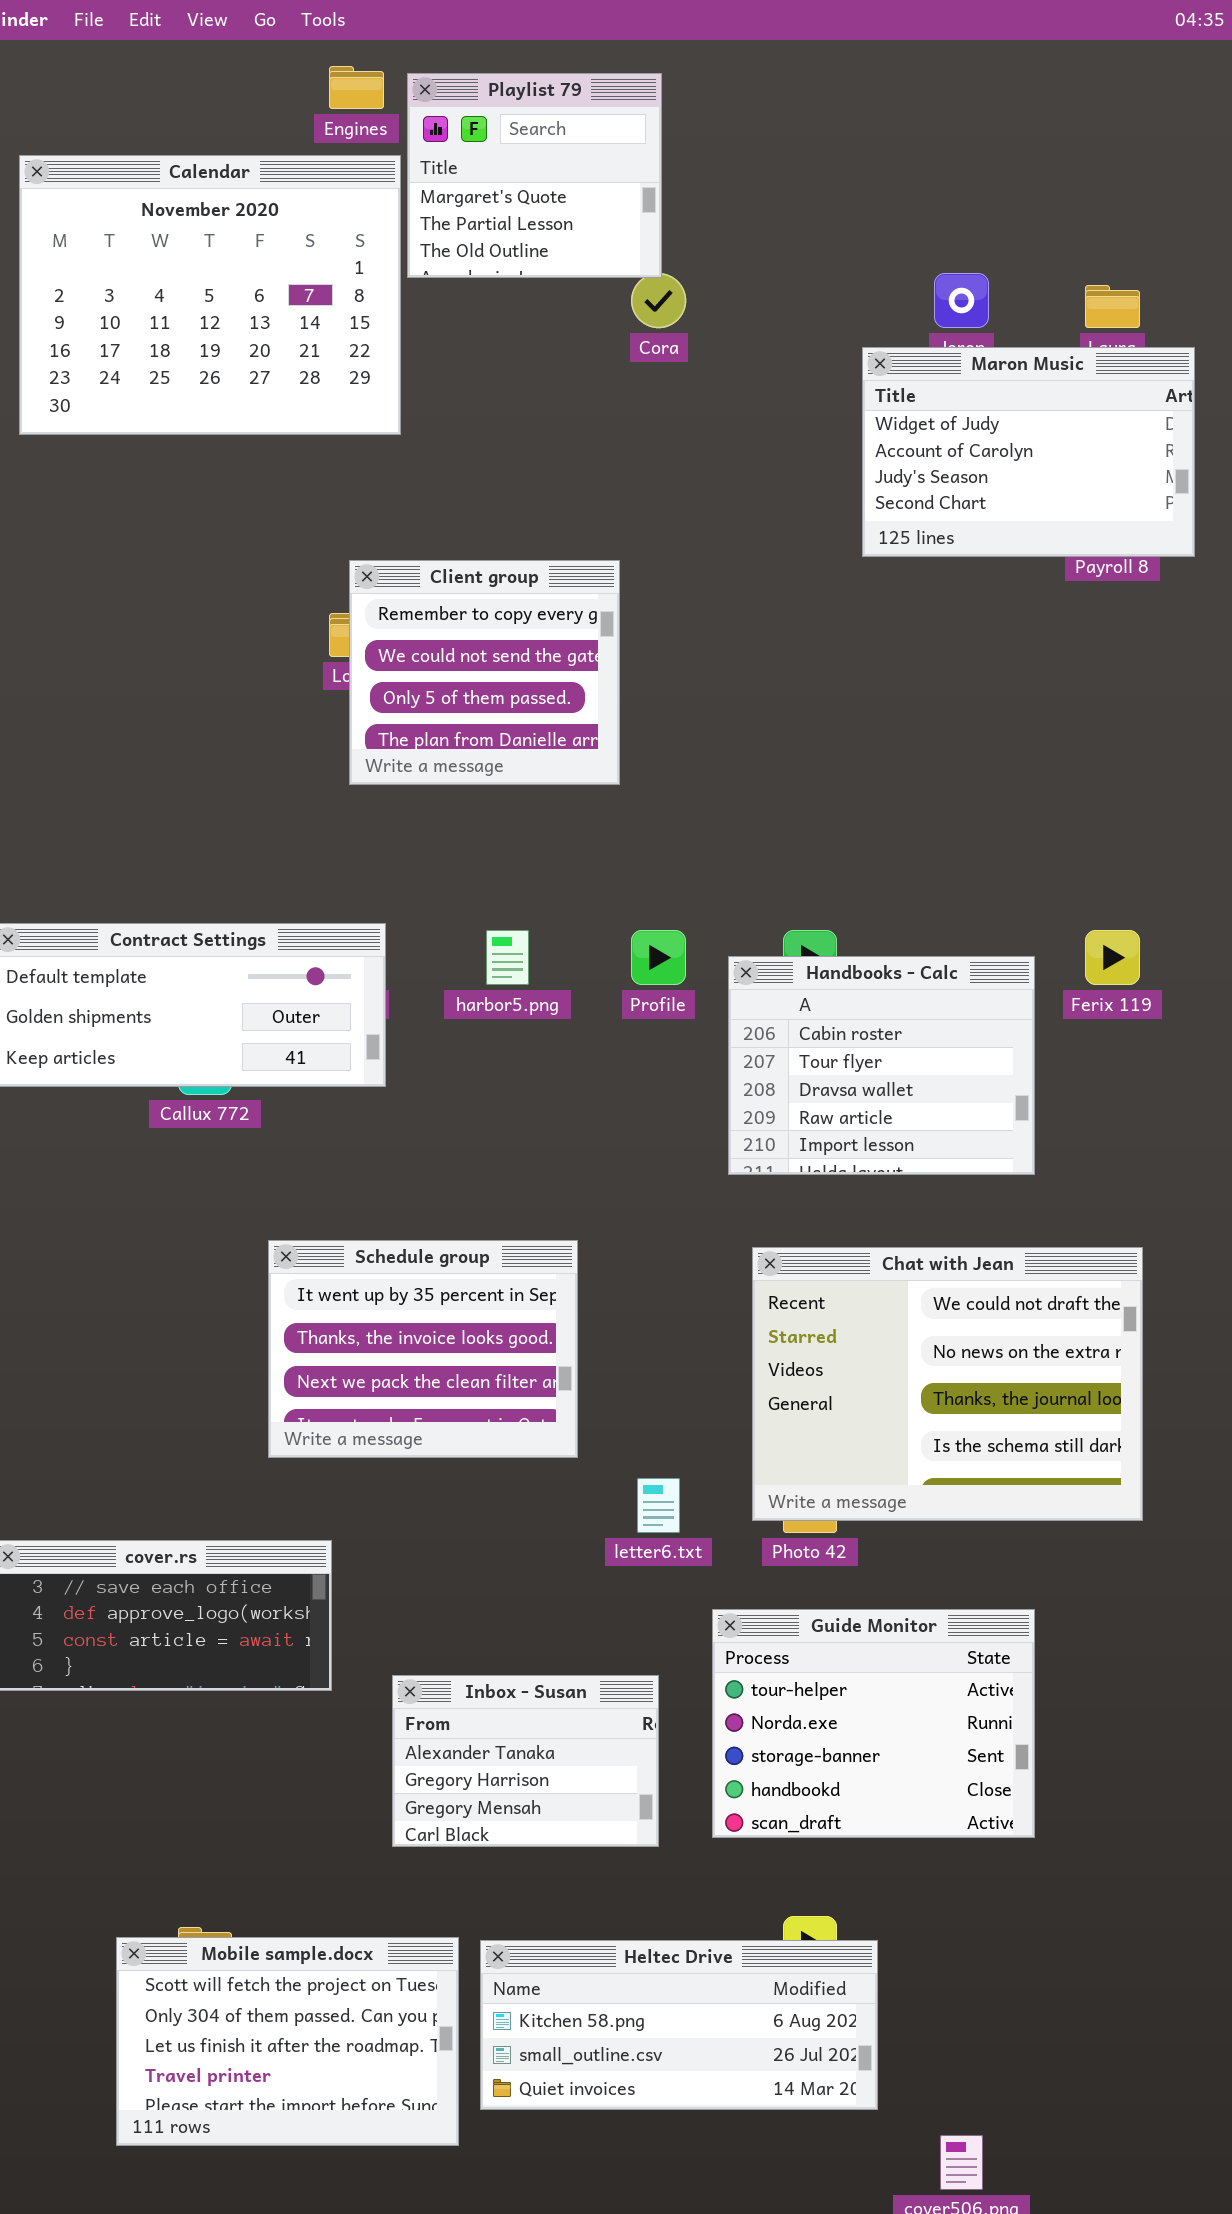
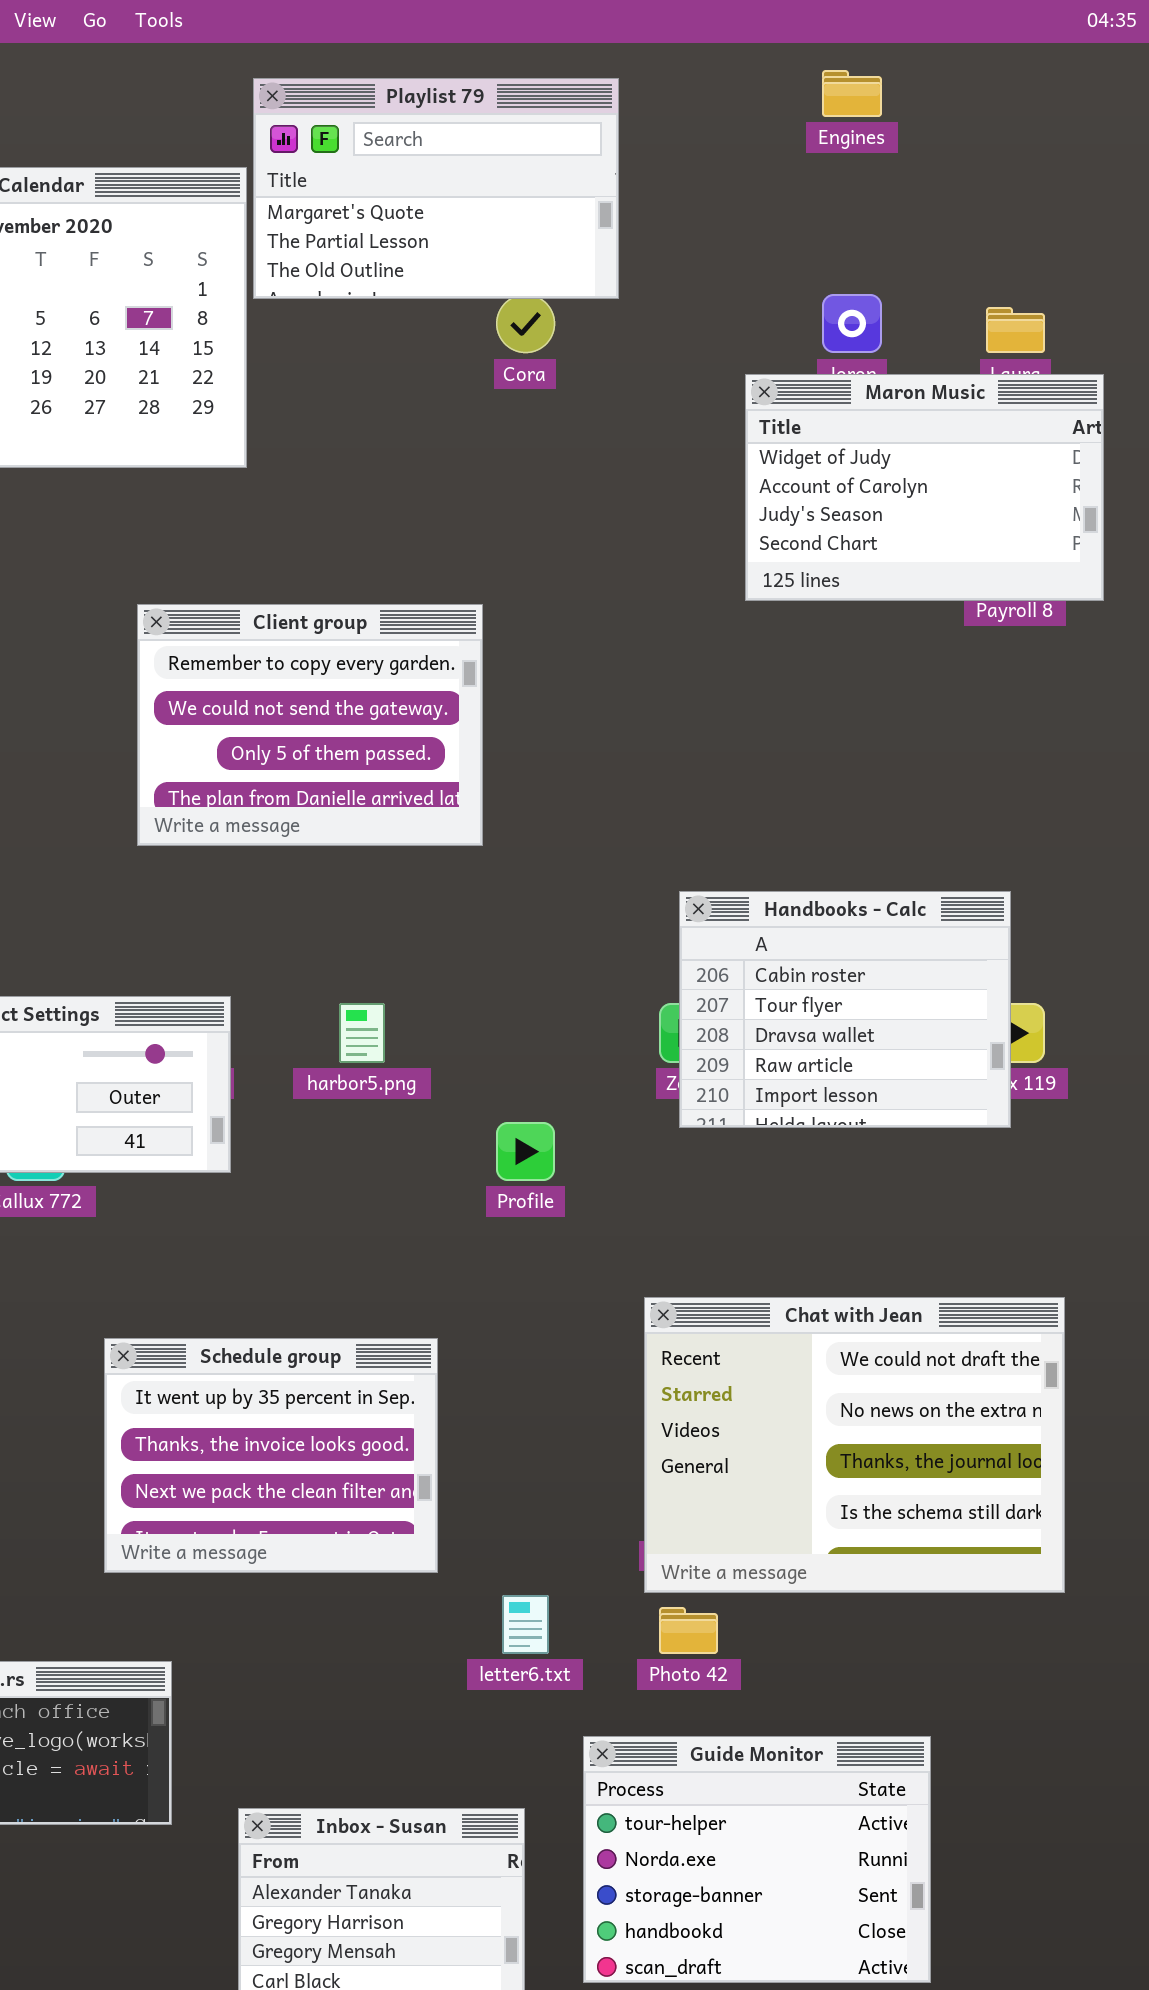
Engines: [329,66,384,109] -> [822,70,882,117], moved
Playlist 79: [407,73,662,278] -> [253,78,619,299], resized
Client group: [349,560,620,785] -> [137,604,483,846], resized
Profile: [631,930,686,985] -> [496,1122,555,1181], moved
Handbooks - Calc: [728,956,1035,1175] -> [679,891,1011,1128], moved
Chat with Jean: [752,1247,1143,1521] -> [644,1297,1065,1593], moved

